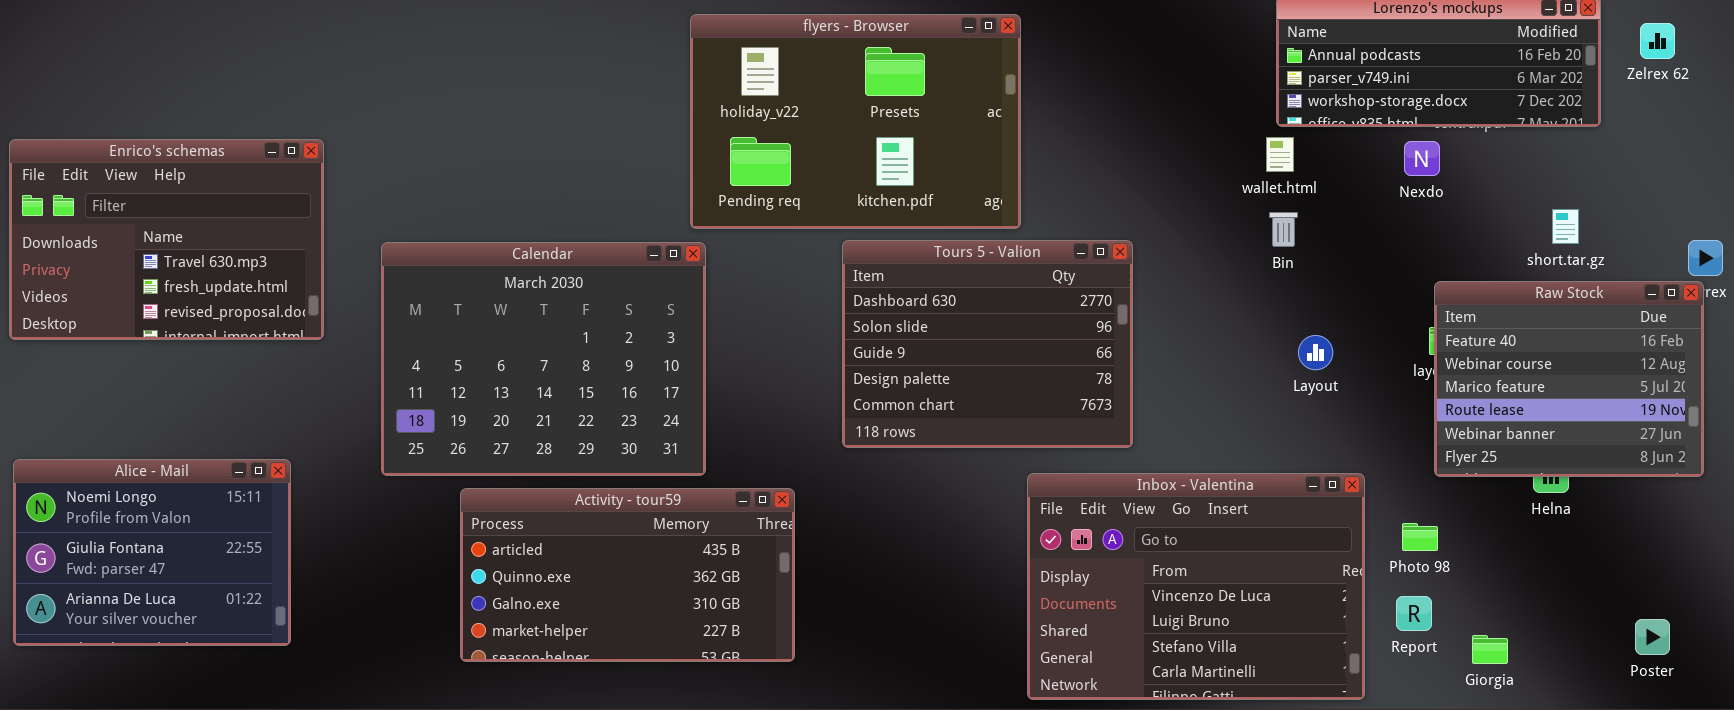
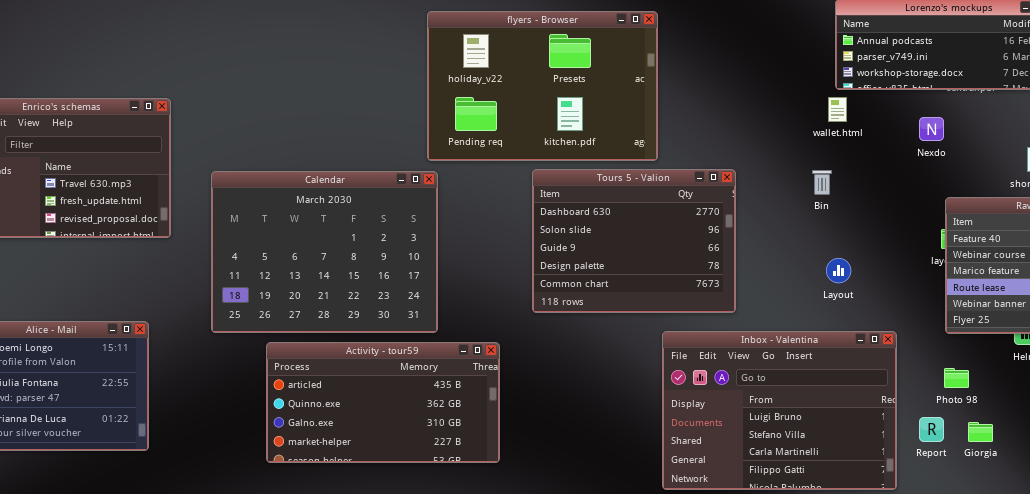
Nexdo: [1404,141,1440,176] -> [919,117,944,141], moved
Bin: [1269,212,1298,247] -> [812,170,832,195], moved
Layout: [1298,335,1333,370] -> [826,258,851,283], moved
Inbox - Valentina: [1027,473,1365,700] -> [662,331,897,490], scrolled down 1 row
Photo 98: [1402,523,1438,551] -> [944,368,969,388], moved
Giorgia: [1472,635,1508,664] -> [968,422,993,442], moved

